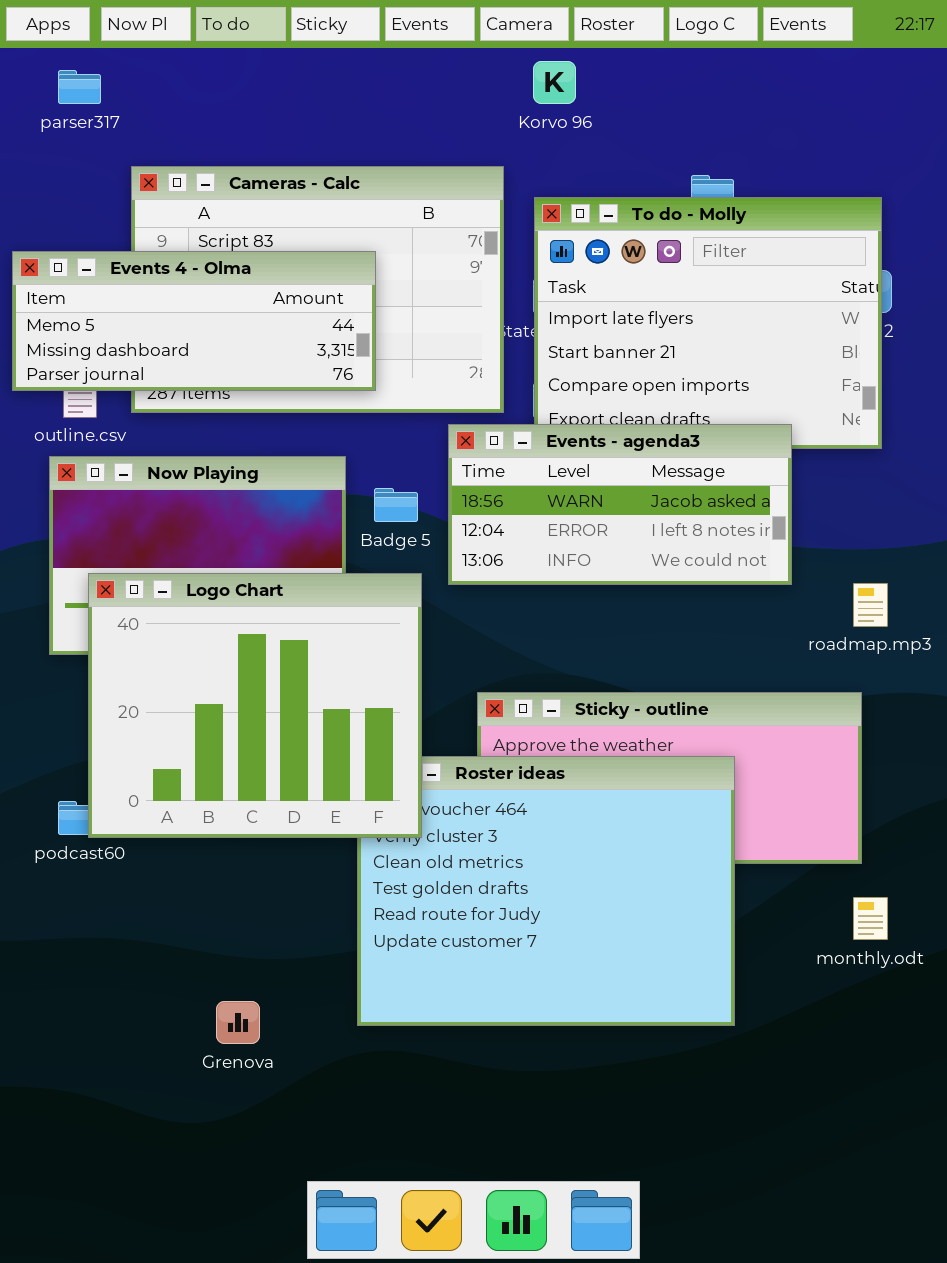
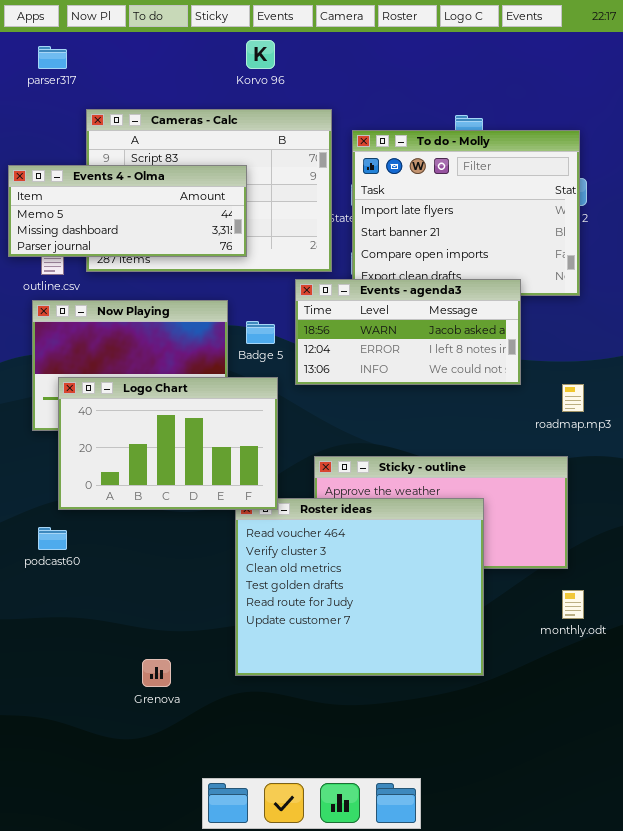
Korvo 96: [533,61,576,104] -> [246,40,275,69], moved
Logo Chart: [88,573,422,838] -> [58,377,278,510], resized

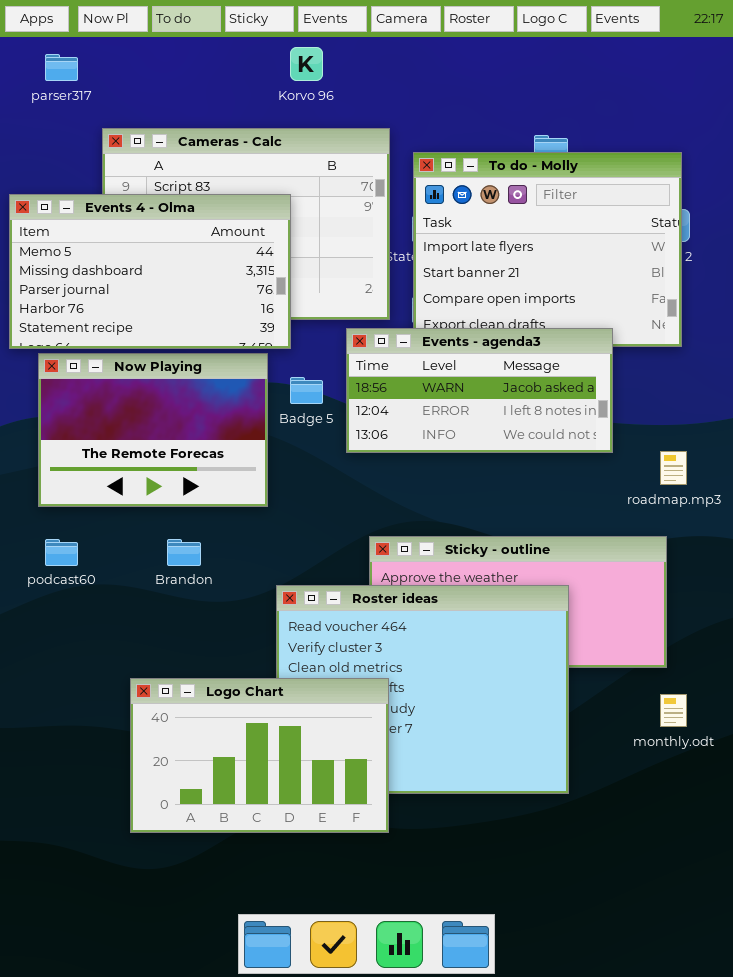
Events 4 - Olma: [8,165,247,257] -> [9,194,291,349], resized
Logo Chart: [58,377,278,510] -> [130,678,389,833], moved
podcast60: [38,527,67,550] -> [45,539,78,566], moved

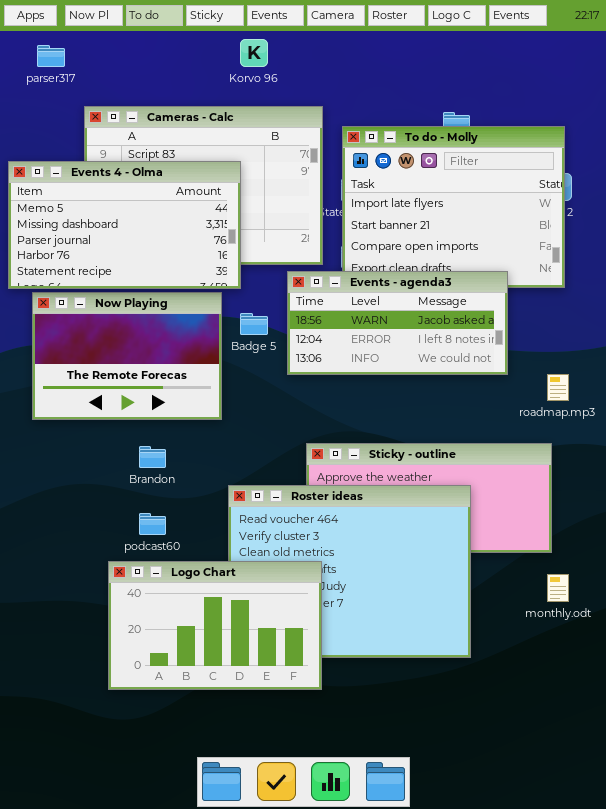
podcast60: [45,539,78,566] -> [139,513,166,535], moved

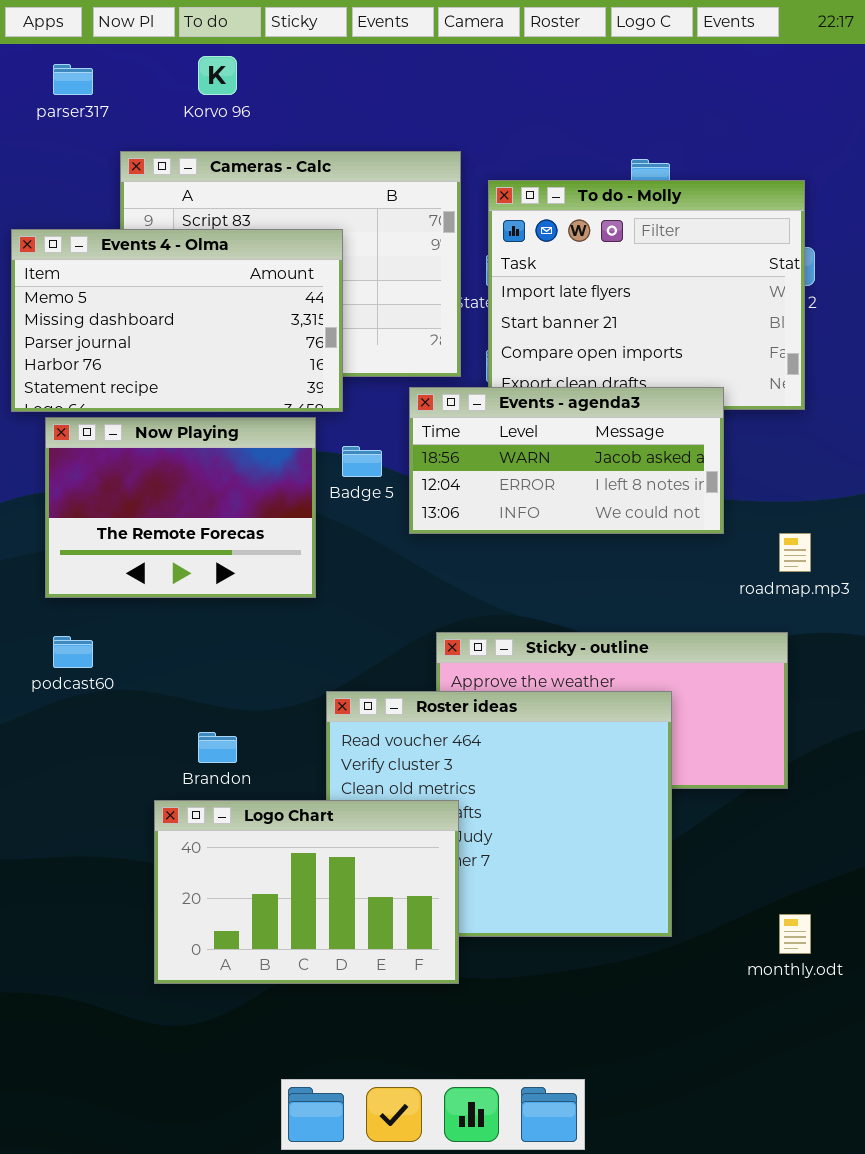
Korvo 96: [240,39,268,67] -> [198,56,237,95], moved
Brandon: [139,446,166,468] -> [198,732,237,763], moved
podcast60: [139,513,166,535] -> [53,636,93,668], moved
monthly.odt: [547,574,569,602] -> [779,914,811,954], moved

